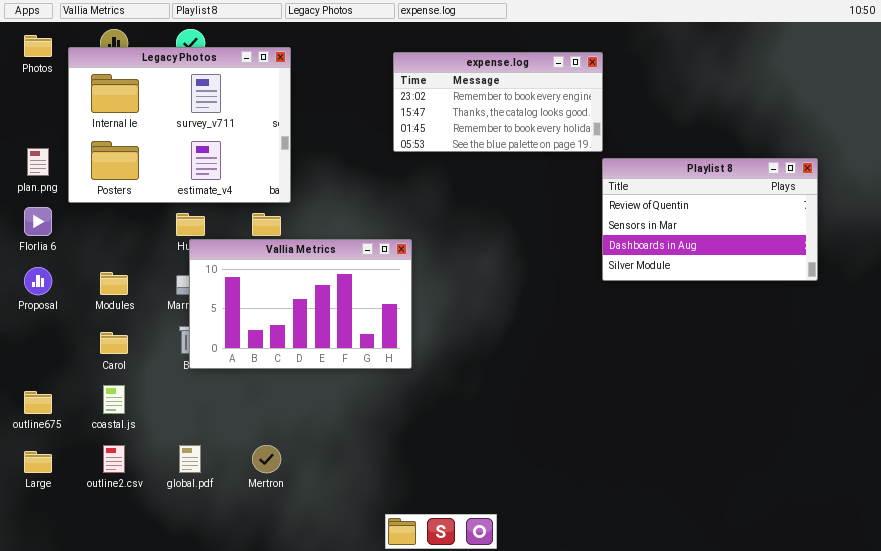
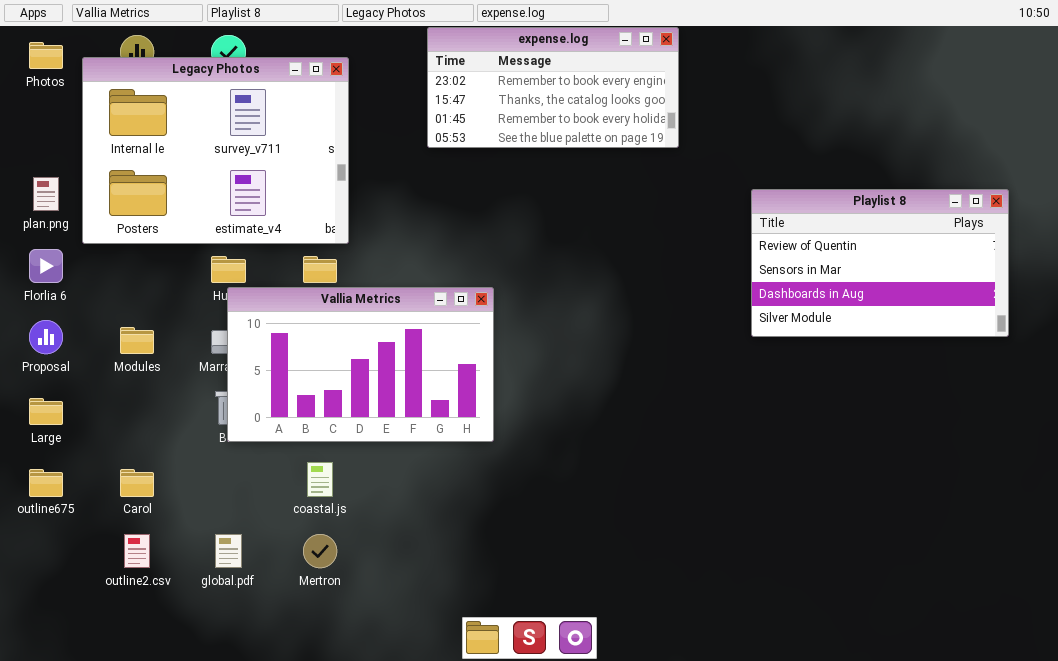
expense.log: [393,52,603,152] -> [427,27,679,148], moved
Playlist 8: [602,158,818,281] -> [751,189,1009,337], moved
Carol: [100,332,128,354] -> [120,469,154,497], moved
coastal.js: [103,385,125,414] -> [307,462,333,497], moved
Large: [24,451,52,473] -> [29,398,63,425], moved

